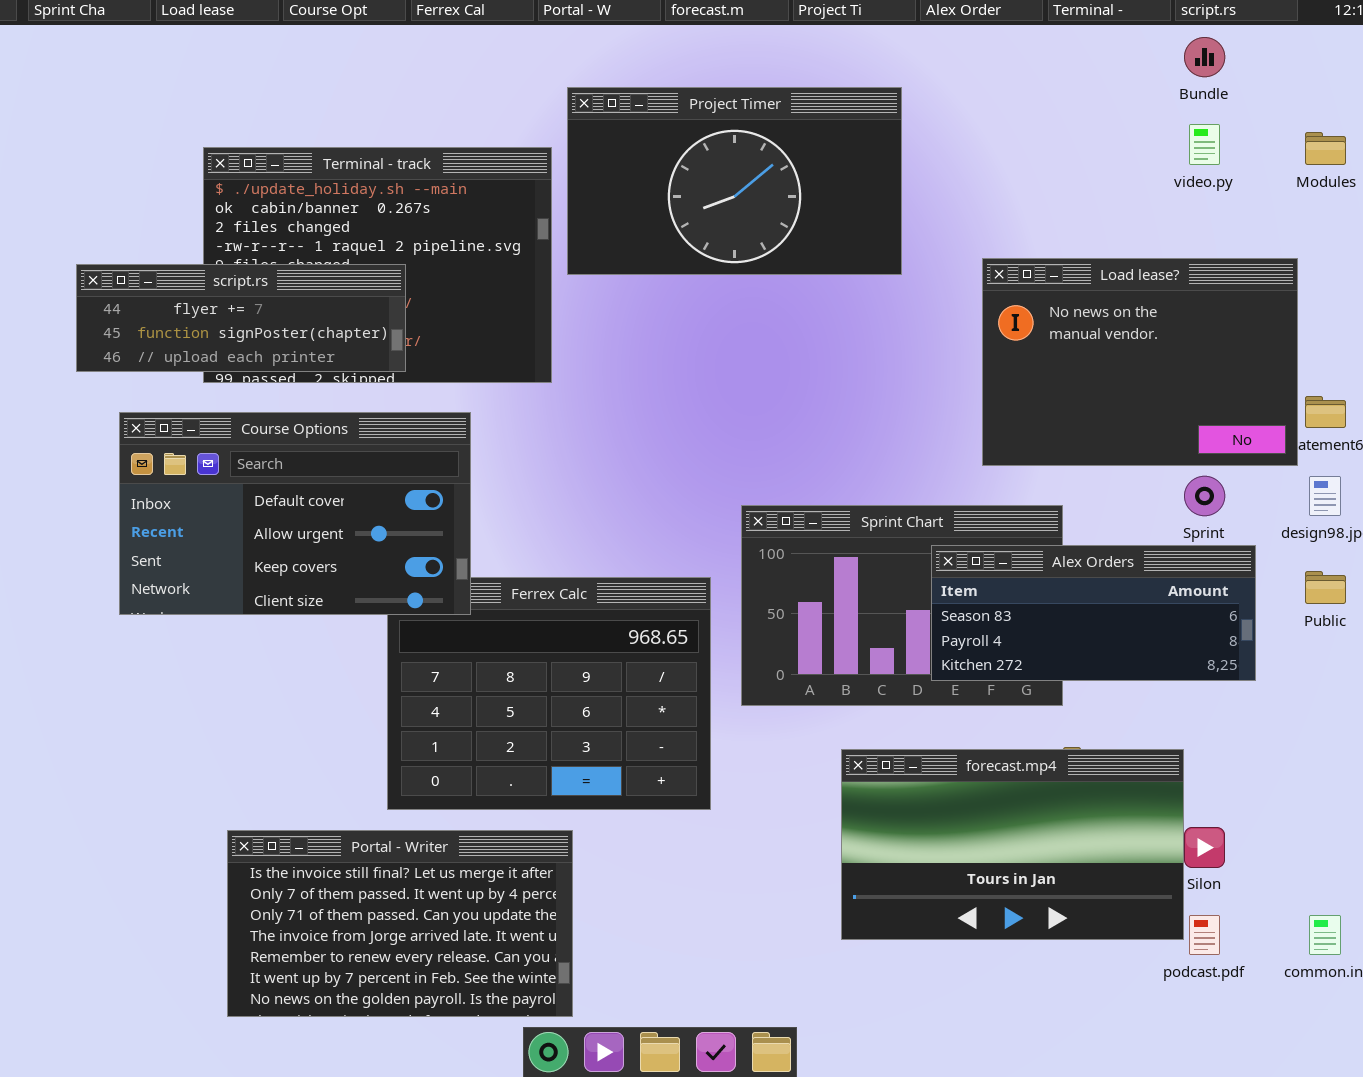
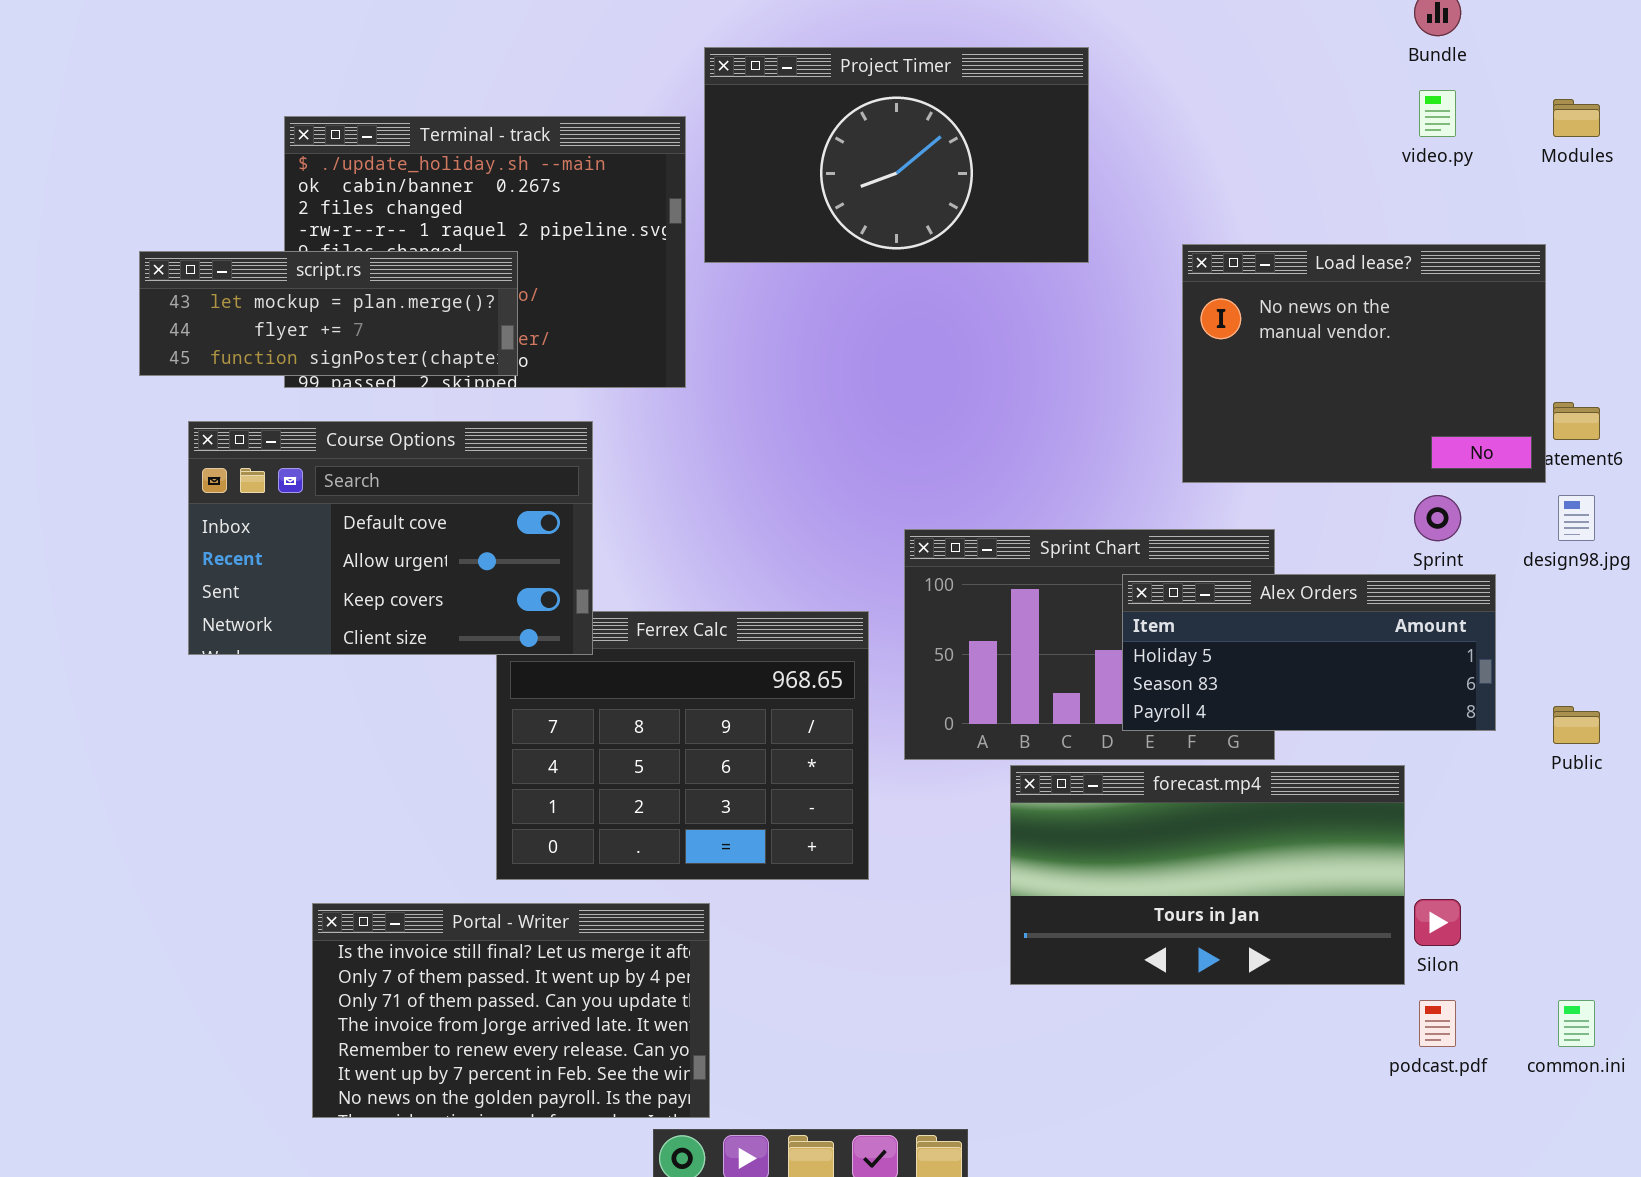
script.rs: [76,264,406,372] -> [139,251,518,376], scrolled up 1 row
Alex Orders: [931,545,1256,681] -> [1122,574,1496,731], scrolled up 1 row
Public: [1305,571,1346,604] -> [1553,706,1600,744], moved
forecast.mp4: [841,749,1184,940] -> [1010,765,1405,985], moved

